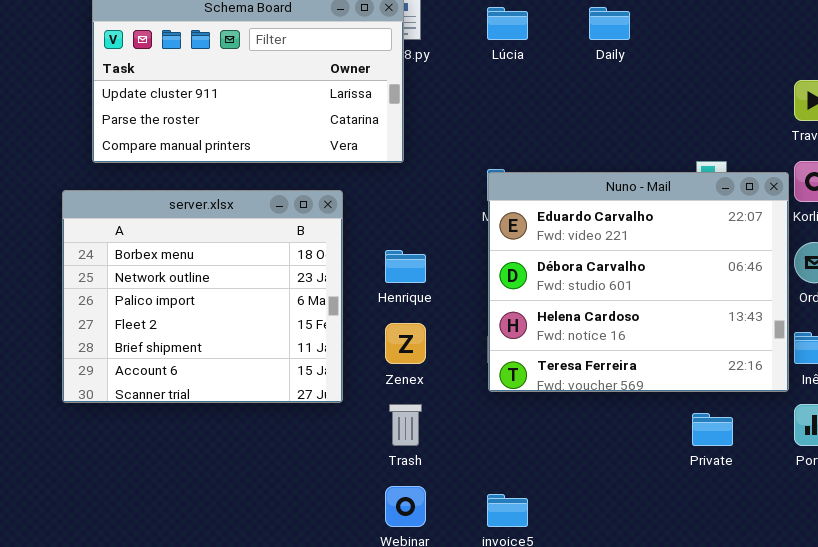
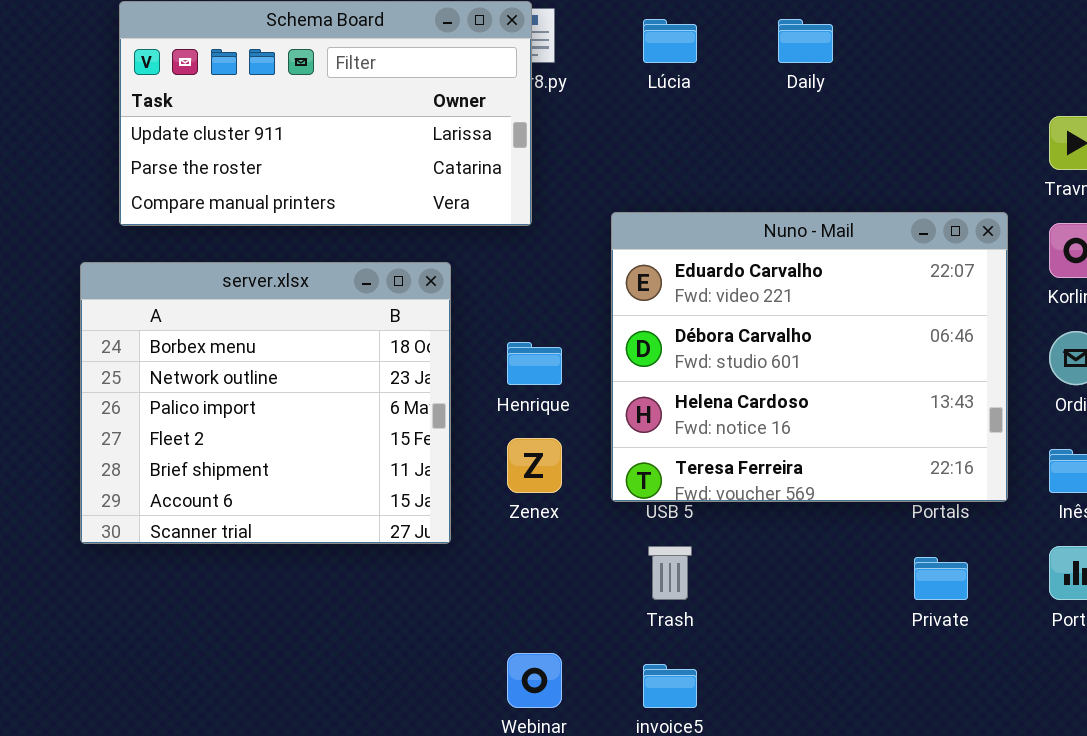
Nuno - Mail: [488,172,789,392] -> [611,212,1008,502], moved
Trash: [389,404,422,446] -> [648,546,692,600], moved

